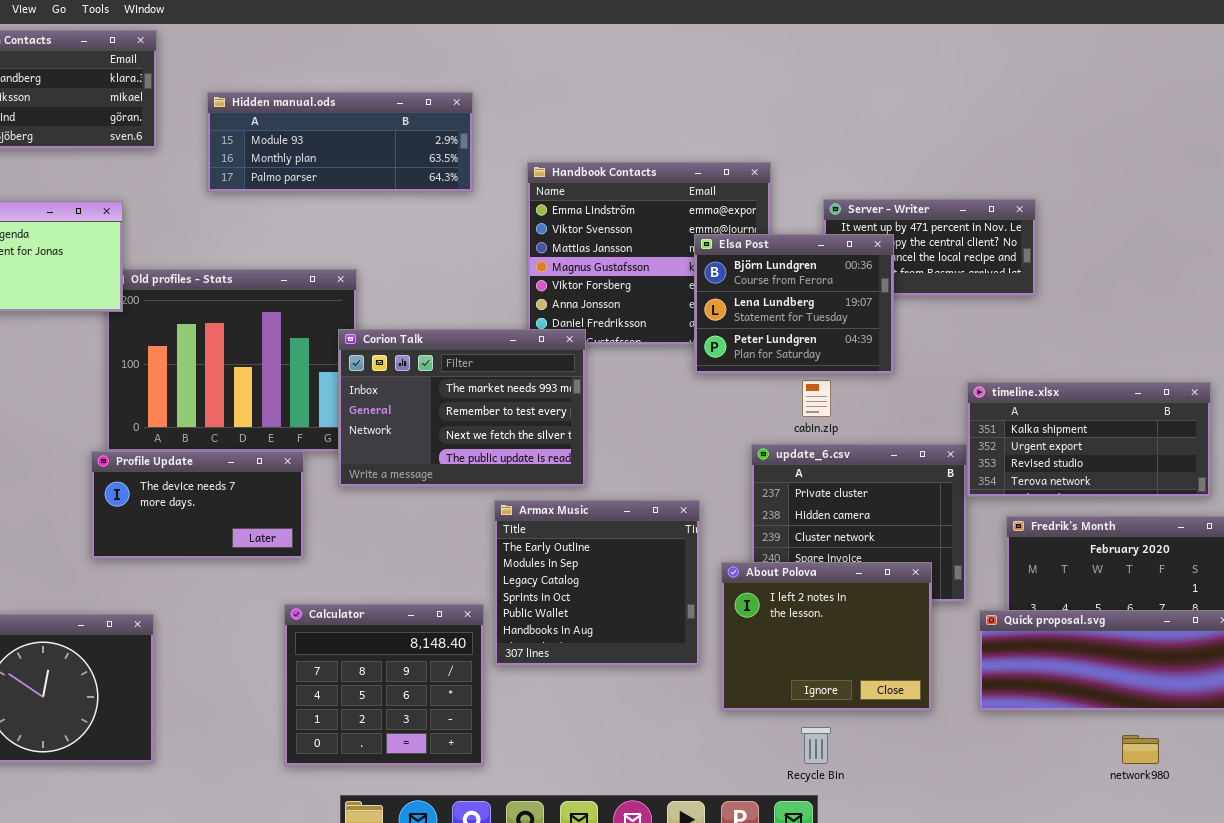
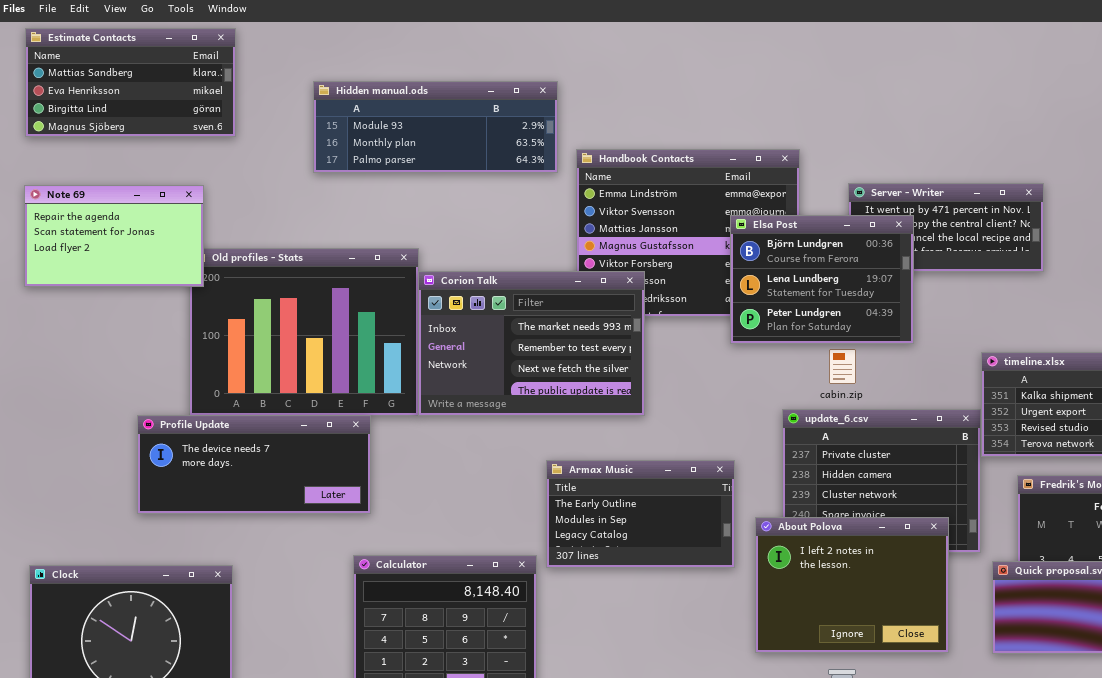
Hidden manual.ods: [207,92,473,192] -> [313,81,558,173], moved
Corion Talk: [338,329,586,487] -> [418,271,645,416], moved
Profile Update: [91,451,304,559] -> [137,415,371,514], resized
Armax Music: [494,500,700,666] -> [546,460,735,568], resized

